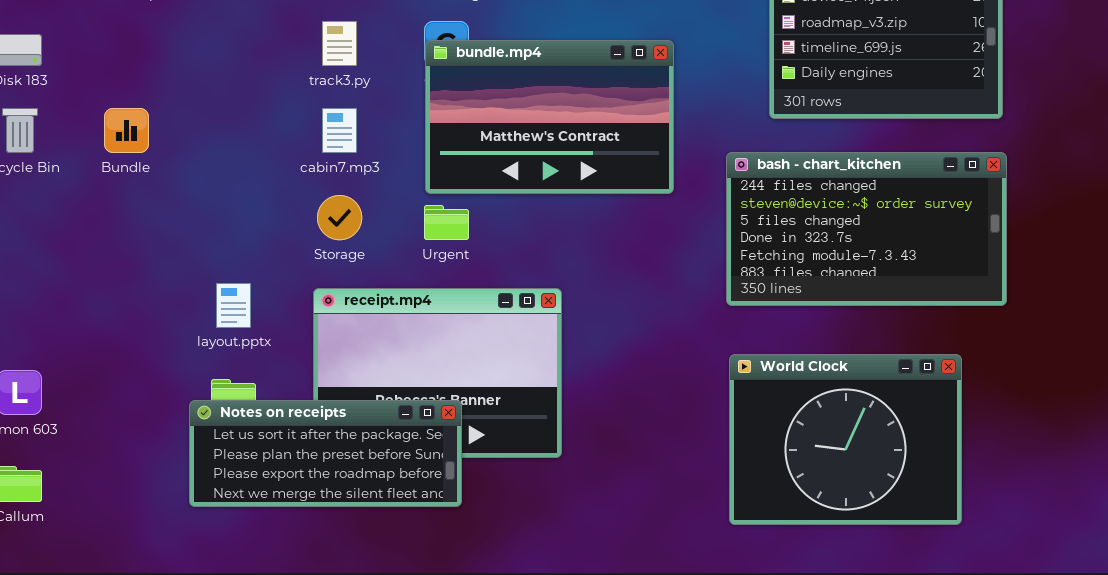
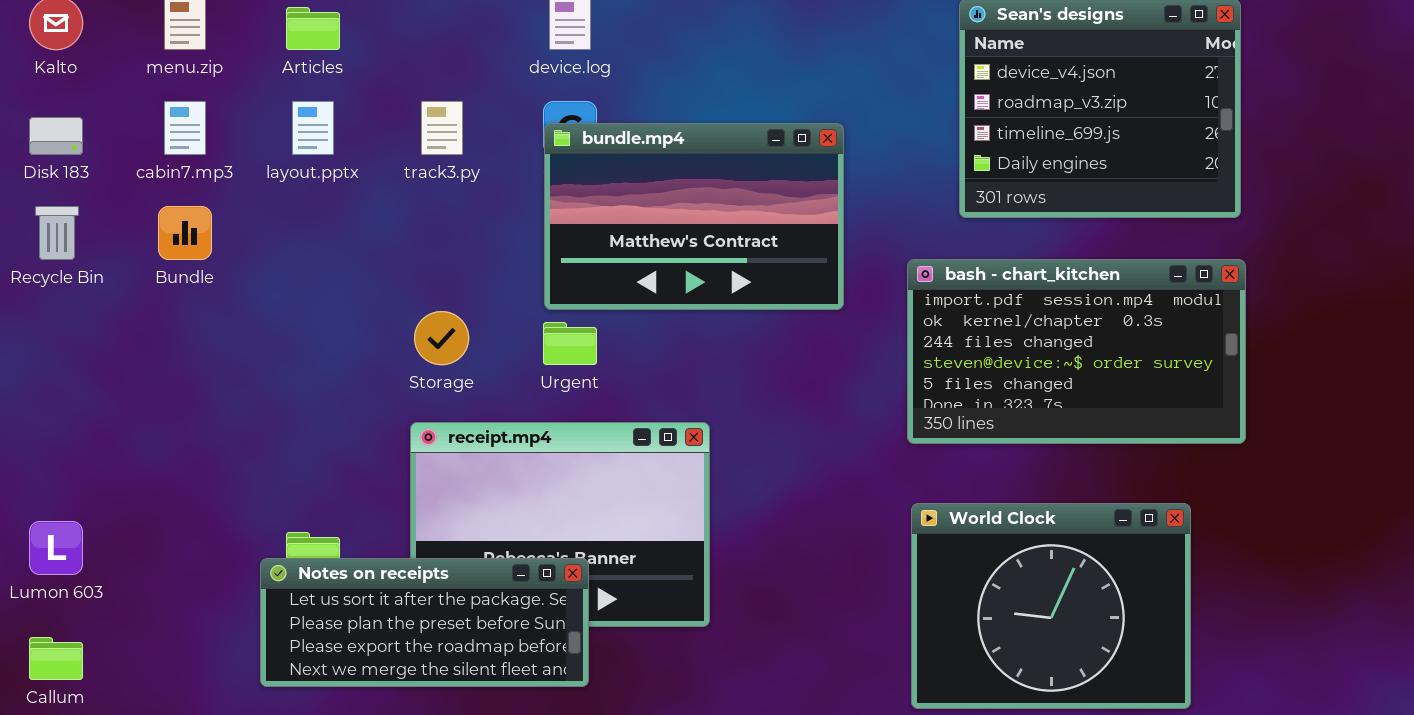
cabin7.mp3: [322,108,357,153] -> [164,101,206,155], moved
bash - chart_kitchen: [726,152,1007,306] -> [907,259,1246,444], scrolled up 2 rows
layout.pptx: [216,283,251,328] -> [292,101,334,155], moved

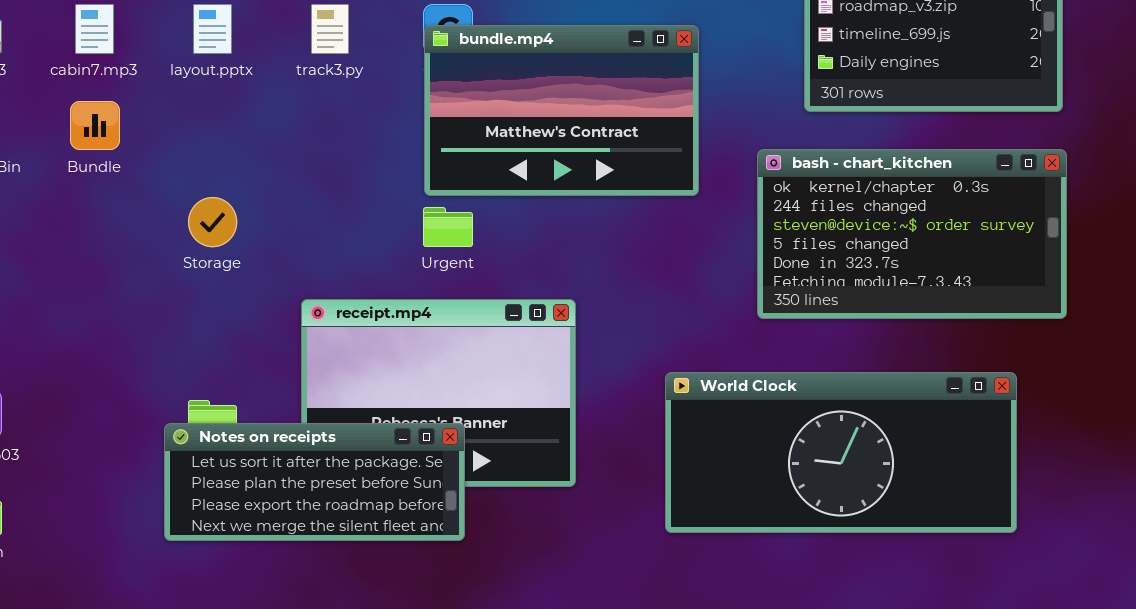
bash - chart_kitchen: [907,259,1246,444] -> [757,149,1067,319], scrolled down 1 row
Storage: [414,311,469,365] -> [188,197,237,247], moved
World Clock: [911,503,1191,709] -> [665,372,1017,533], resized

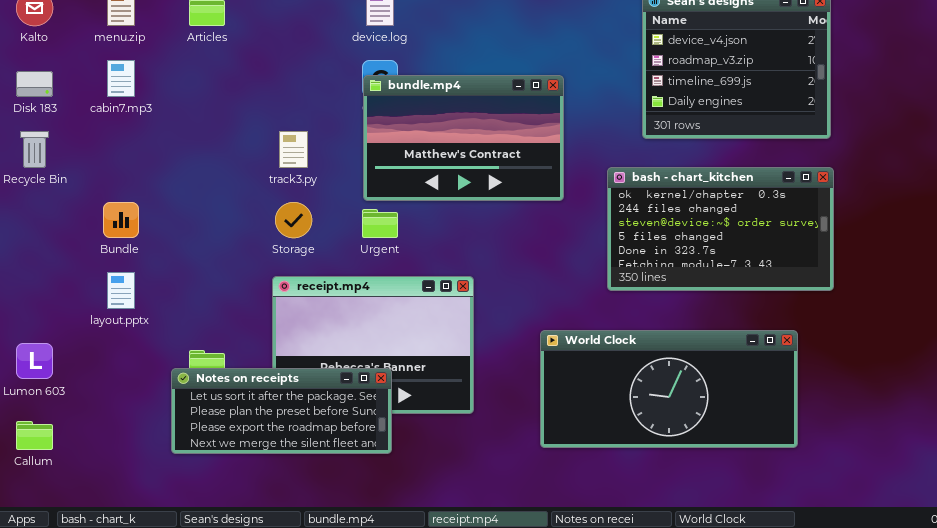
layout.pptx: [193,4,232,54] -> [107,272,135,309], moved
track3.py: [311,4,349,54] -> [279,131,308,168], moved
Bundle: [70,101,120,150] -> [103,202,139,238], moved
Storage: [188,197,237,247] -> [275,202,312,238], moved

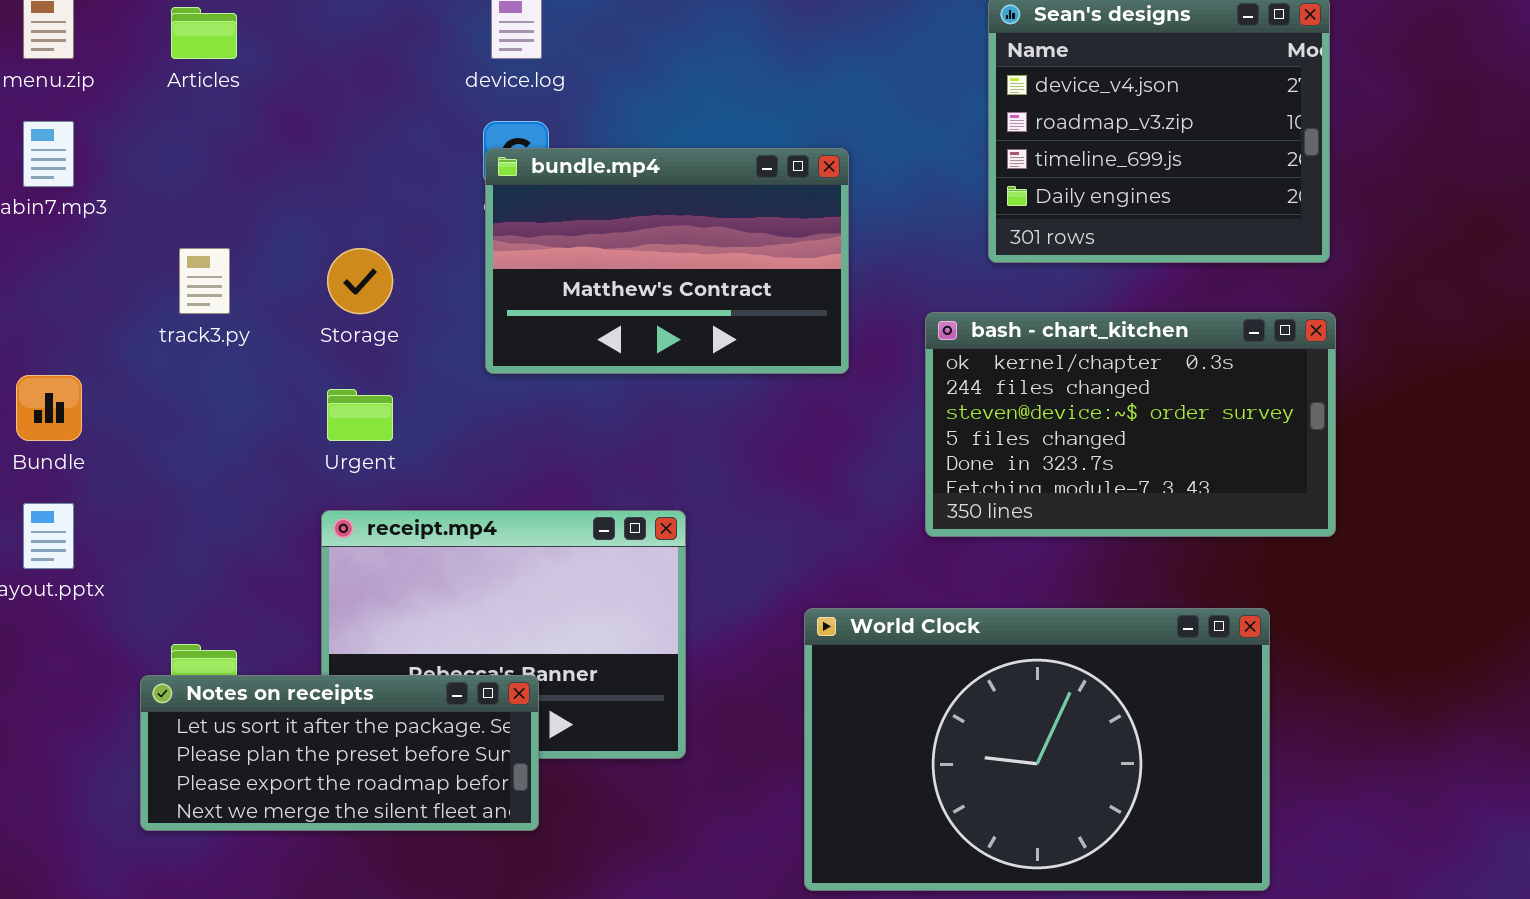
track3.py: [279,131,308,168] -> [179,248,230,314], moved
Storage: [275,202,312,238] -> [327,248,393,314], moved
Urgent: [362,209,398,238] -> [327,389,393,441], moved
World Clock: [540,330,798,448] -> [804,608,1270,891], resized

